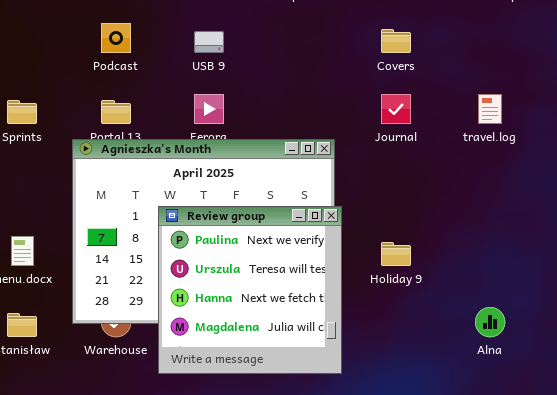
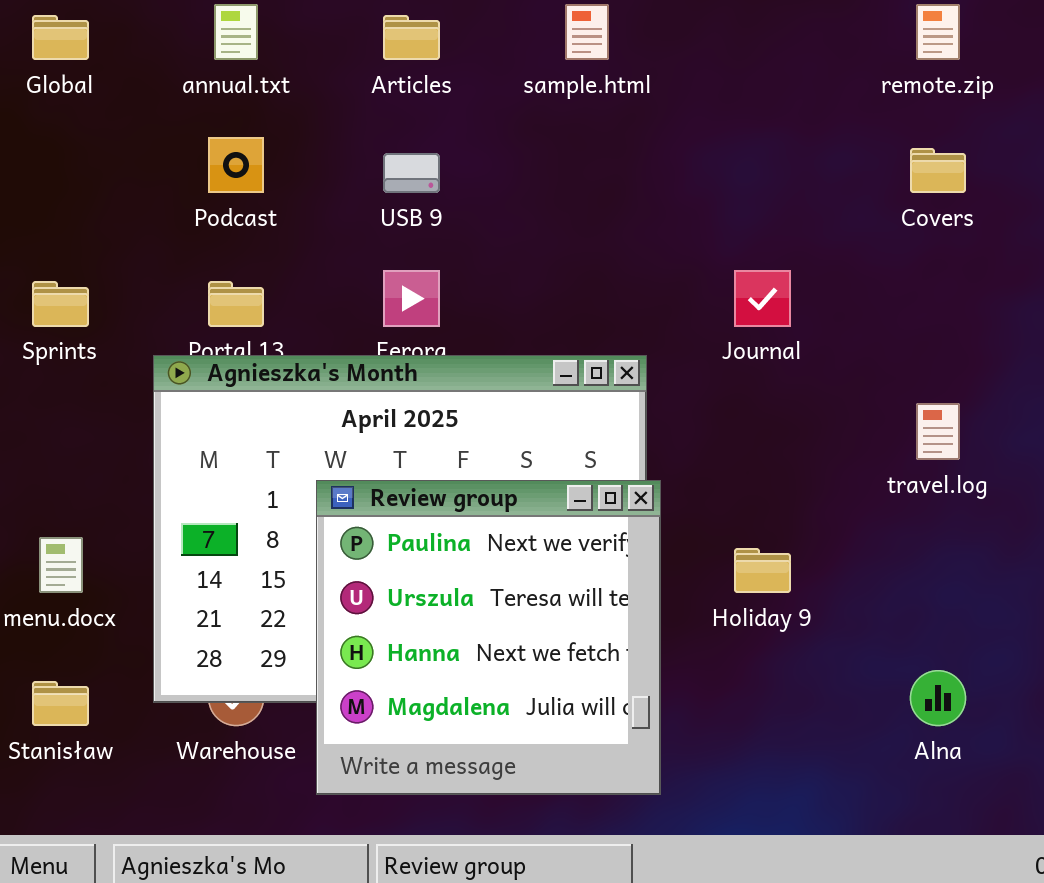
Covers: [381,29,411,53] -> [910,148,966,193], moved
travel.log: [478,94,502,124] -> [916,403,960,460], moved

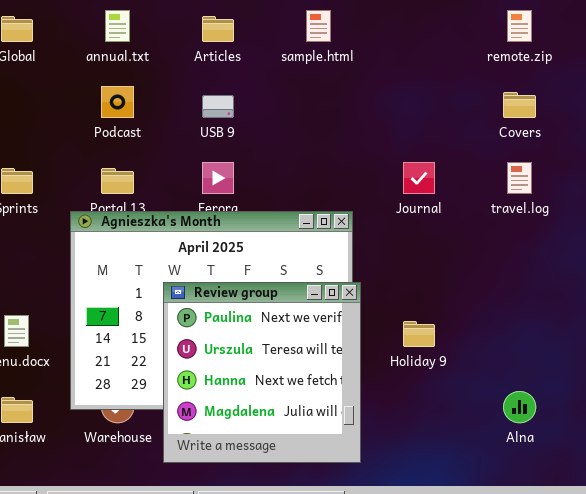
travel.log: [916,403,960,460] -> [507,162,532,194], moved

